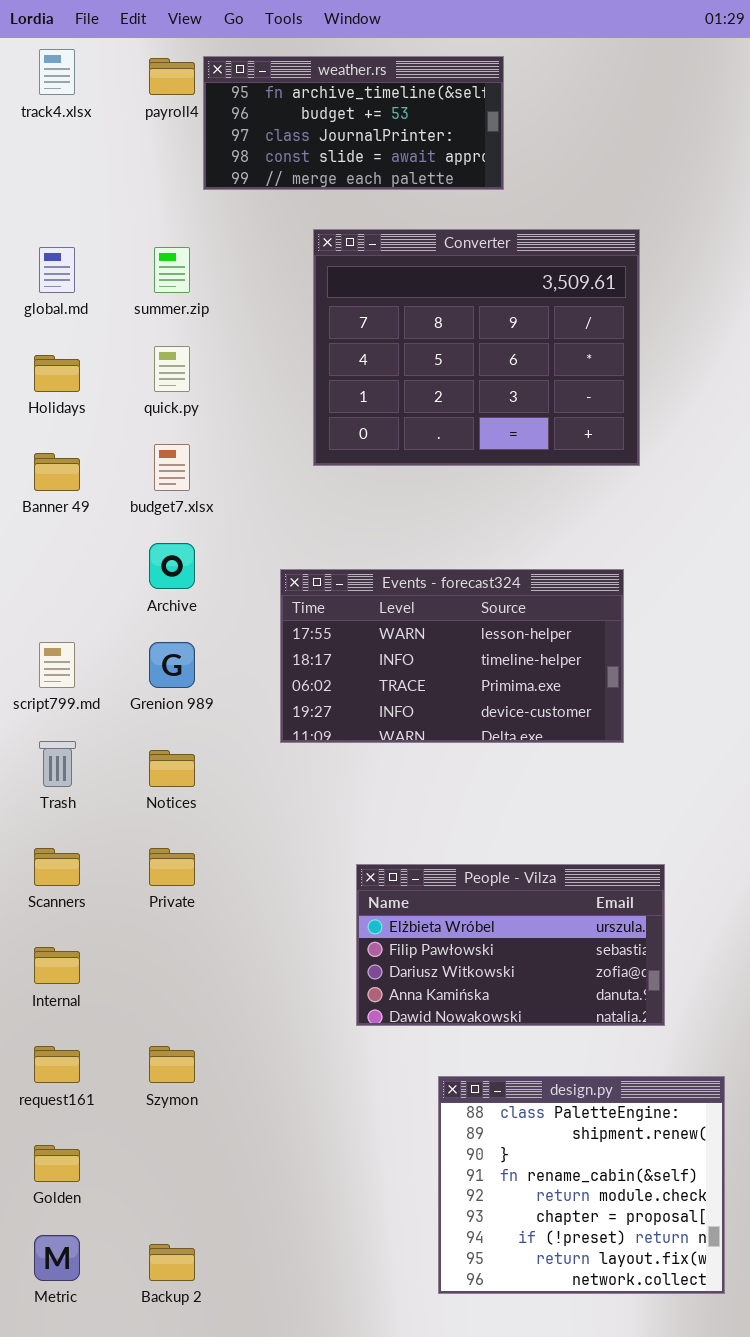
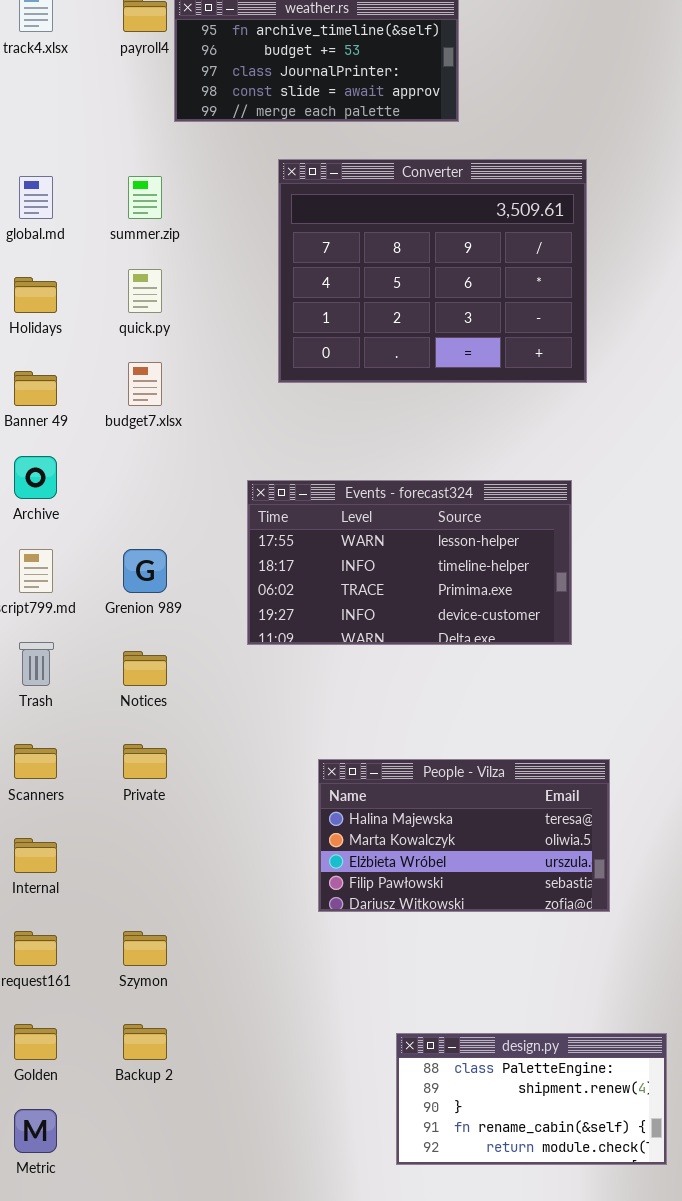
Archive: [149,543,195,589] -> [14,456,57,499], moved
People - Vilza: [356,864,665,1026] -> [318,759,610,912], scrolled up 2 rows
design.py: [438,1076,725,1294] -> [396,1033,667,1165], resized
Backup 2: [149,1244,195,1281] -> [123,1024,167,1060], moved

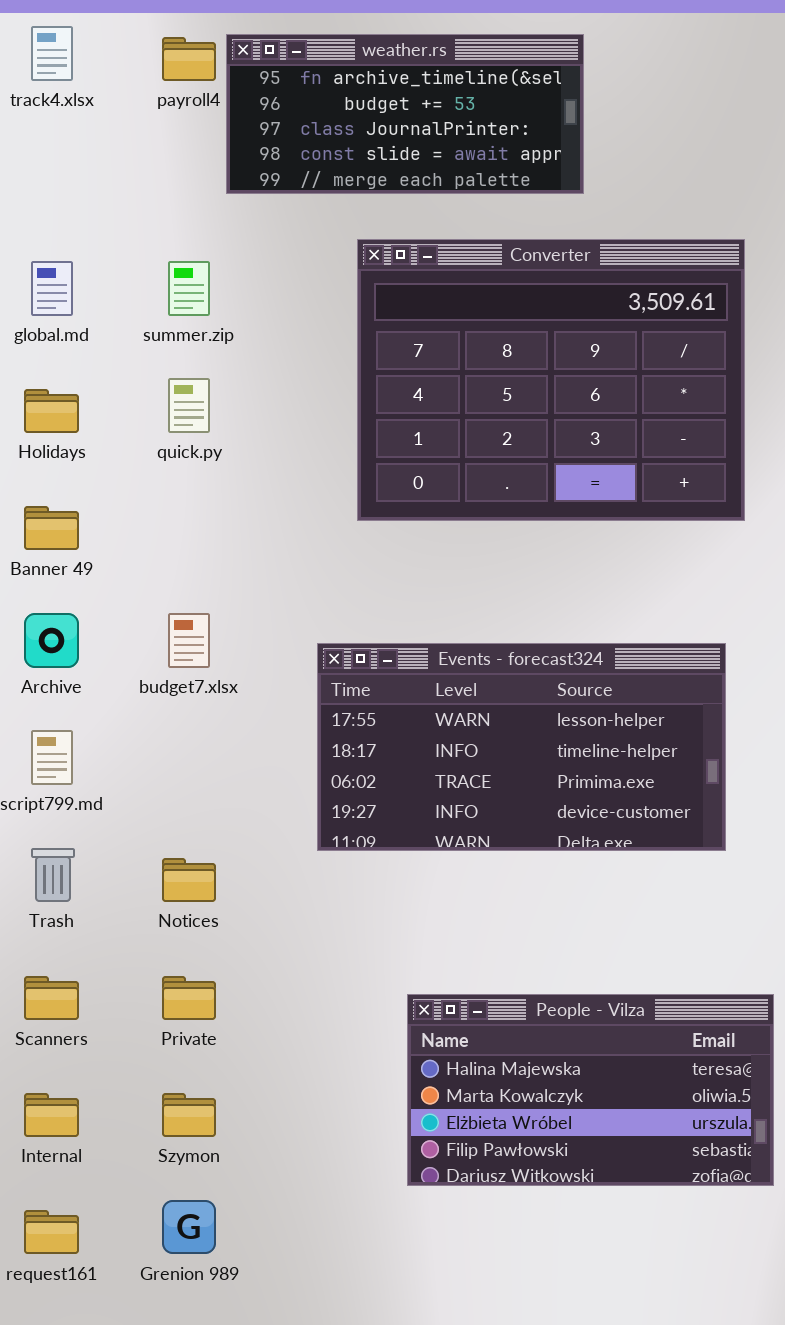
budget7.xlsx: [128,362,162,406] -> [168,613,210,668], moved
Grenion 989: [123,549,167,593] -> [162,1200,216,1254], moved
Szymon: [123,931,167,966] -> [162,1093,216,1137], moved

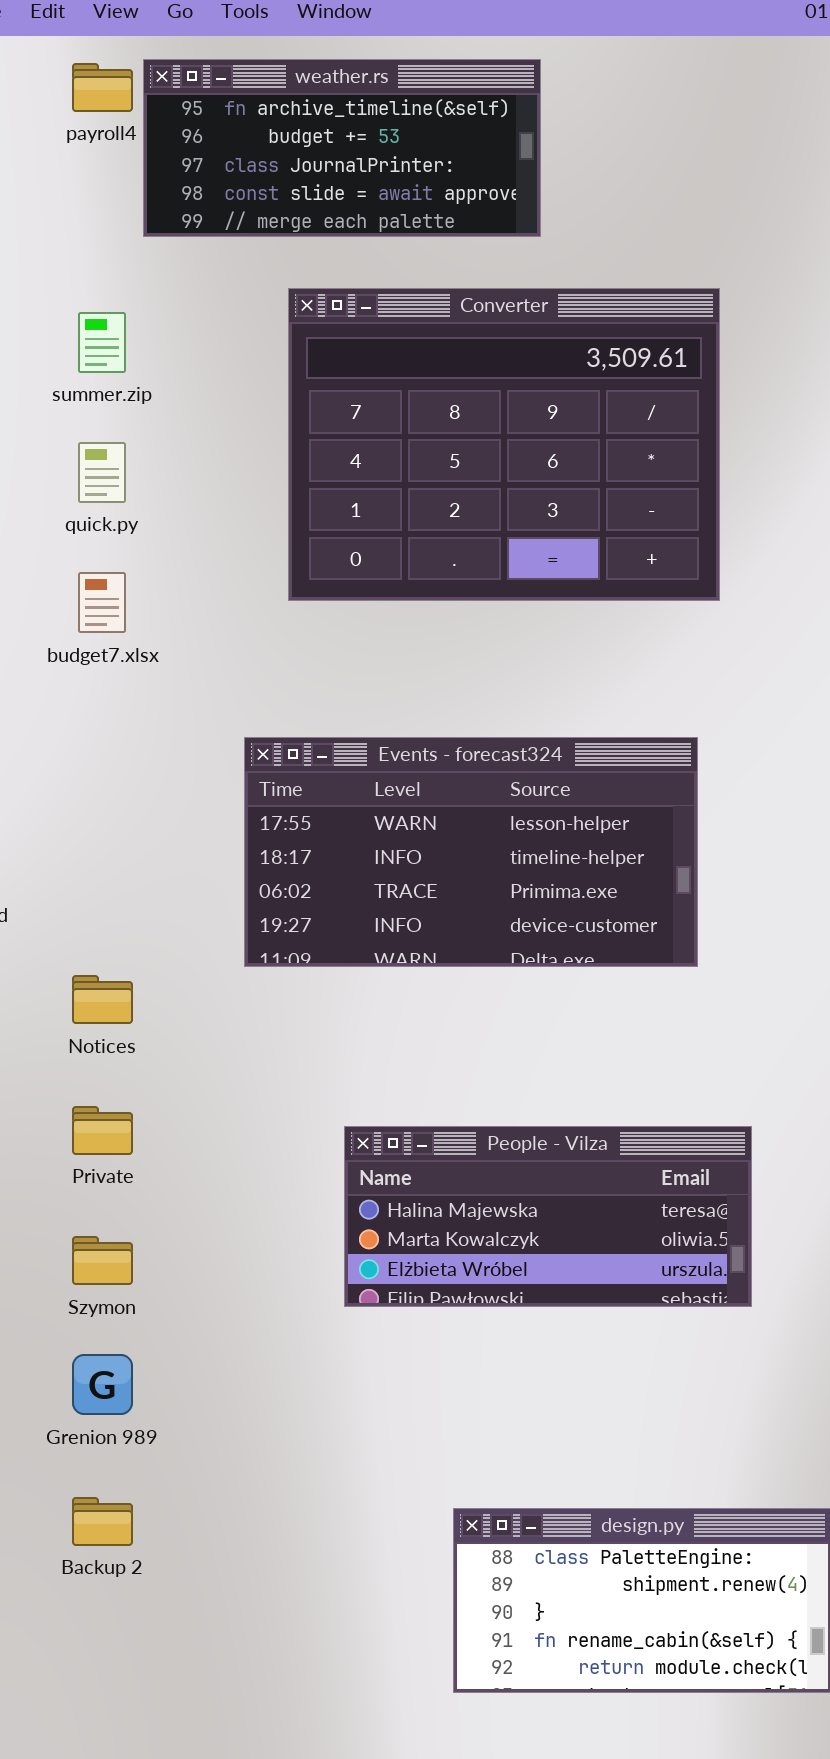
budget7.xlsx: [168,613,210,668] -> [78,572,126,633], moved
People - Vilza: [407,994,774,1186] -> [344,1126,752,1307], resized

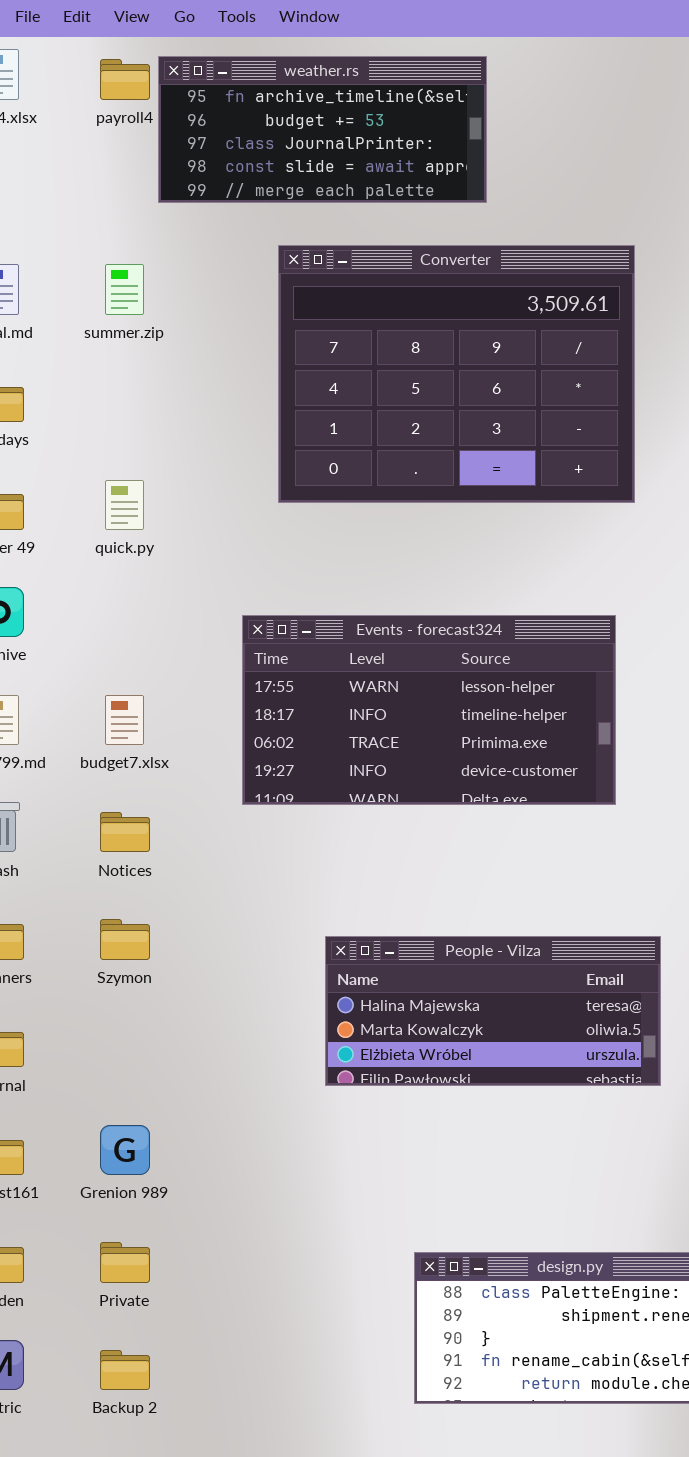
quick.py: [78,442,126,503] -> [105,480,144,530], moved
budget7.xlsx: [78,572,126,633] -> [105,695,144,745], moved
Private: [72,1106,133,1155] -> [100,1242,150,1283], moved
Szymon: [72,1236,133,1285] -> [100,919,150,960], moved
Backup 2: [72,1497,133,1546] -> [100,1350,150,1390], moved

